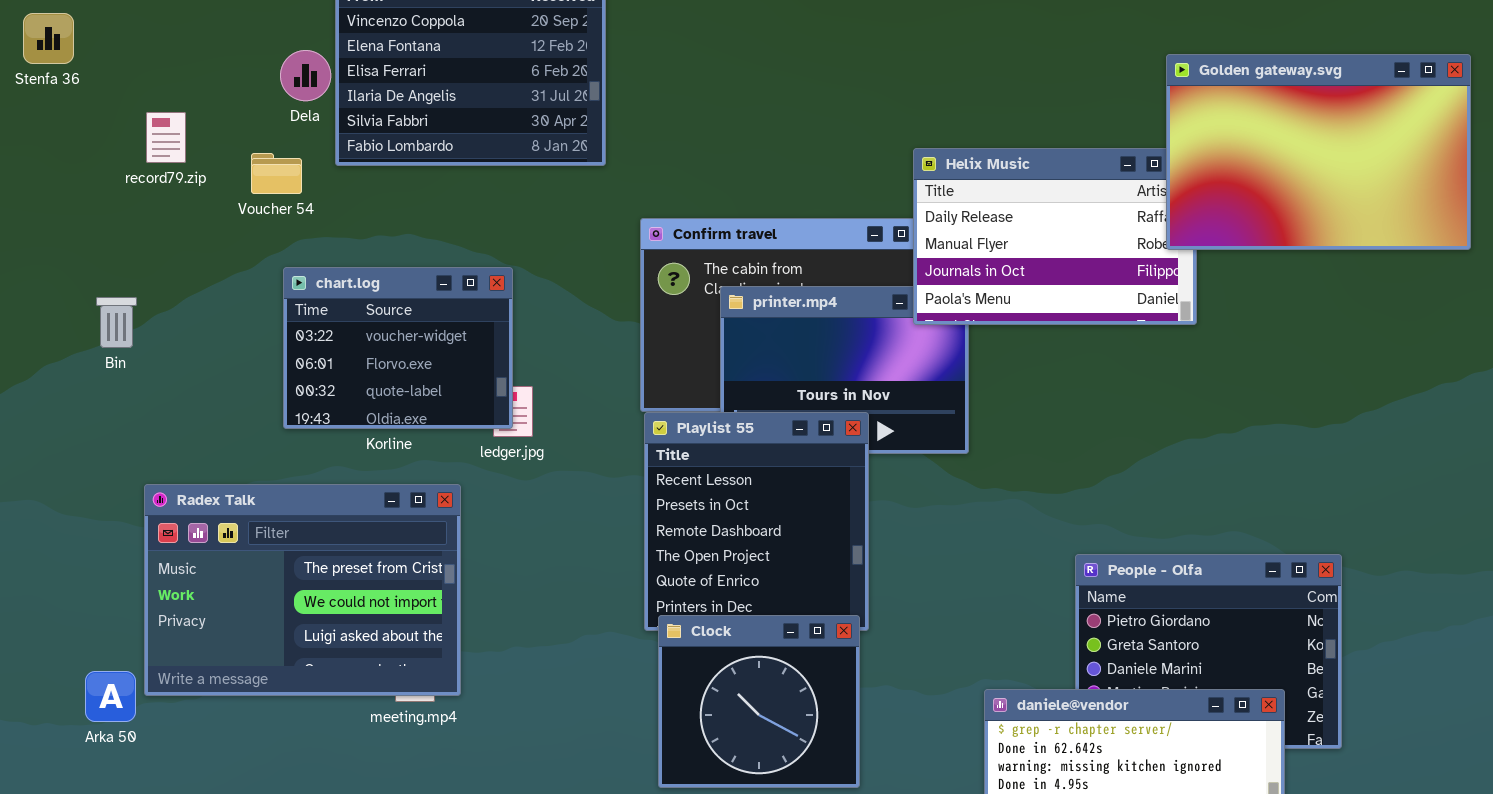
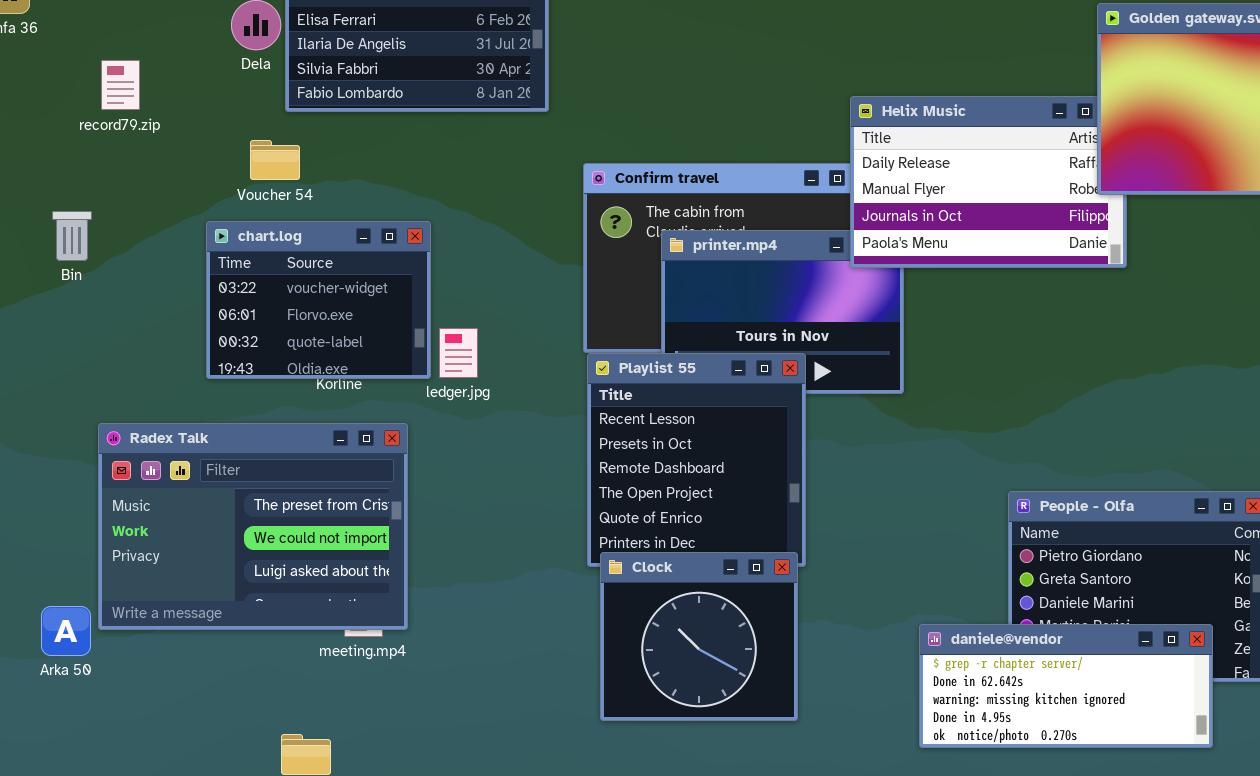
Voucher 54: [251,153,302,194] -> [250,140,300,180], moved
chart.log: [283,267,513,429] -> [206,221,431,379], moved
Bin: [96,297,137,348] -> [52,211,92,261], moved

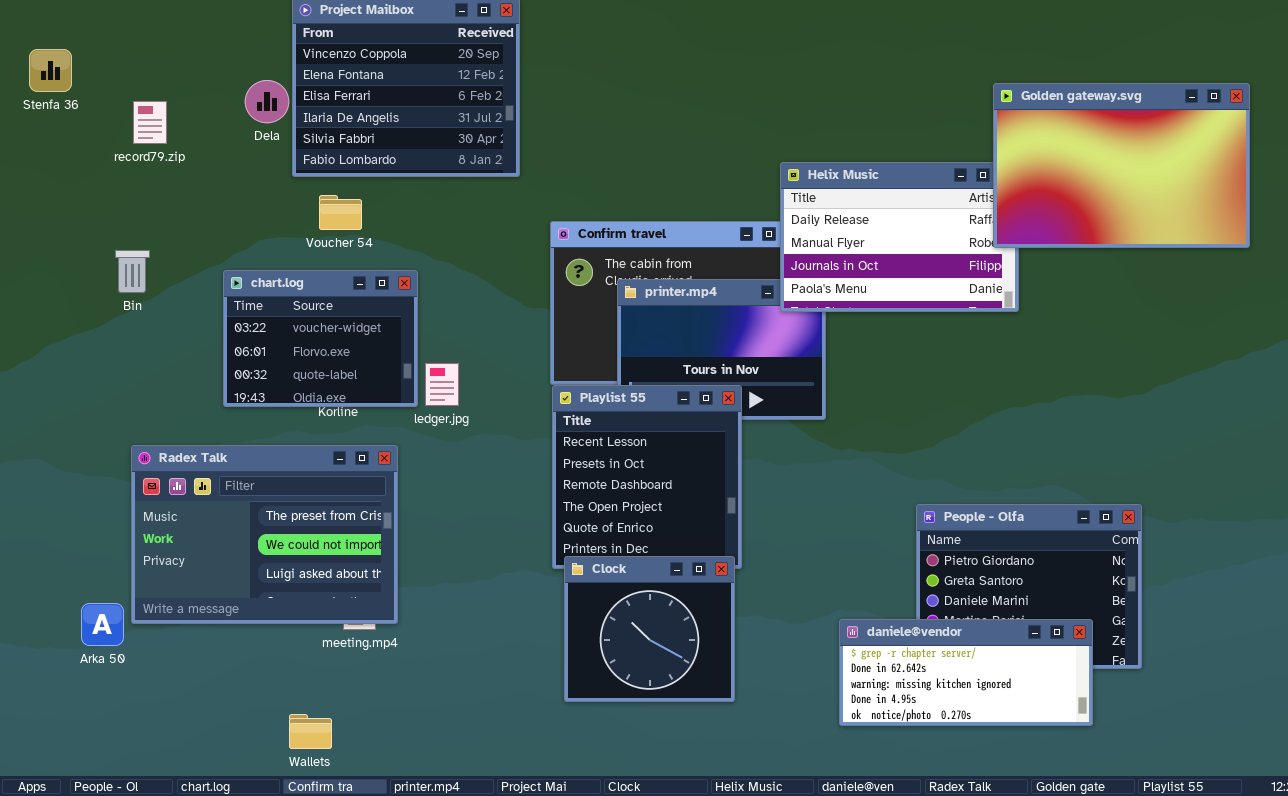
record79.zip: [101,60,140,110] -> [133,101,167,144], moved
Voucher 54: [250,140,300,180] -> [319,195,362,230], moved
Bin: [52,211,92,261] -> [115,250,150,293], moved

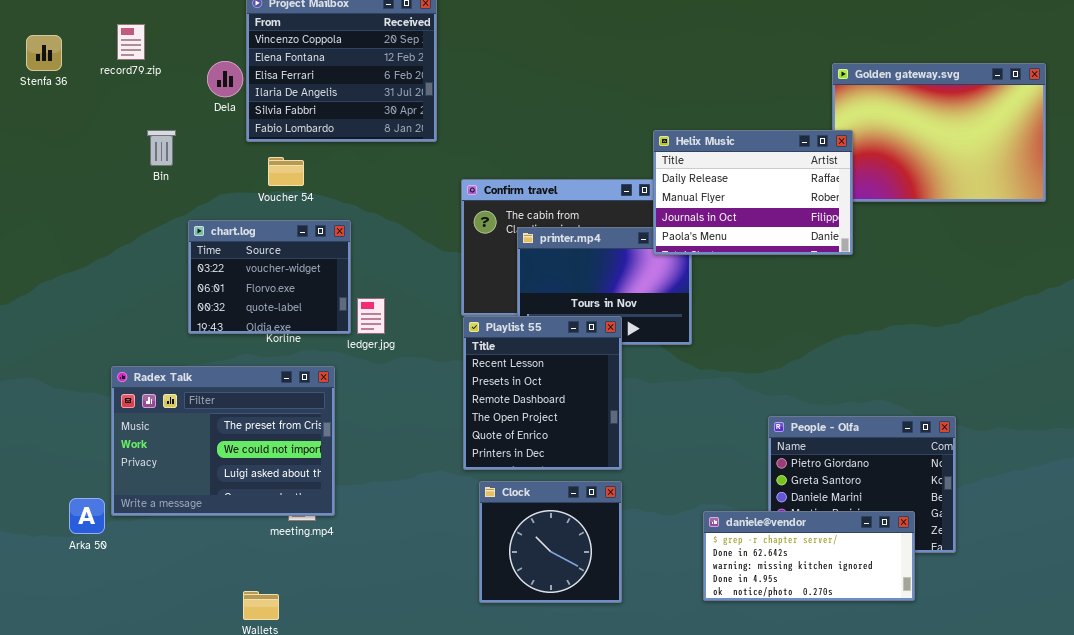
record79.zip: [133,101,167,144] -> [117,24,145,60], moved
Helix Music: [780,162,1019,312] -> [653,130,853,255], raised
Bin: [115,250,150,293] -> [147,130,176,166], moved
Clock: [564,556,735,702] -> [479,481,622,603], moved

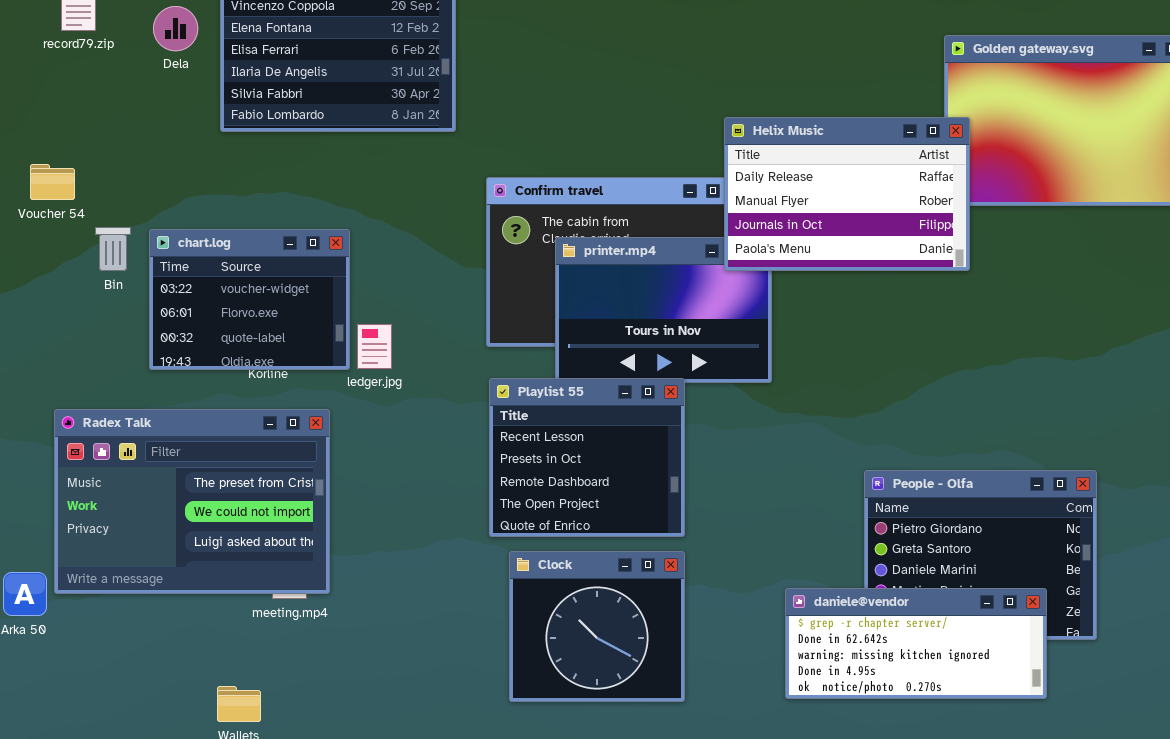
Dela: [207,61,243,97] -> [153,6,198,51], moved
Bin: [147,130,176,166] -> [95,227,131,271], moved
Voucher 54: [268,157,304,186] -> [30,164,75,200], moved
Playlist 55: [463,316,622,470] -> [489,378,685,537], resized

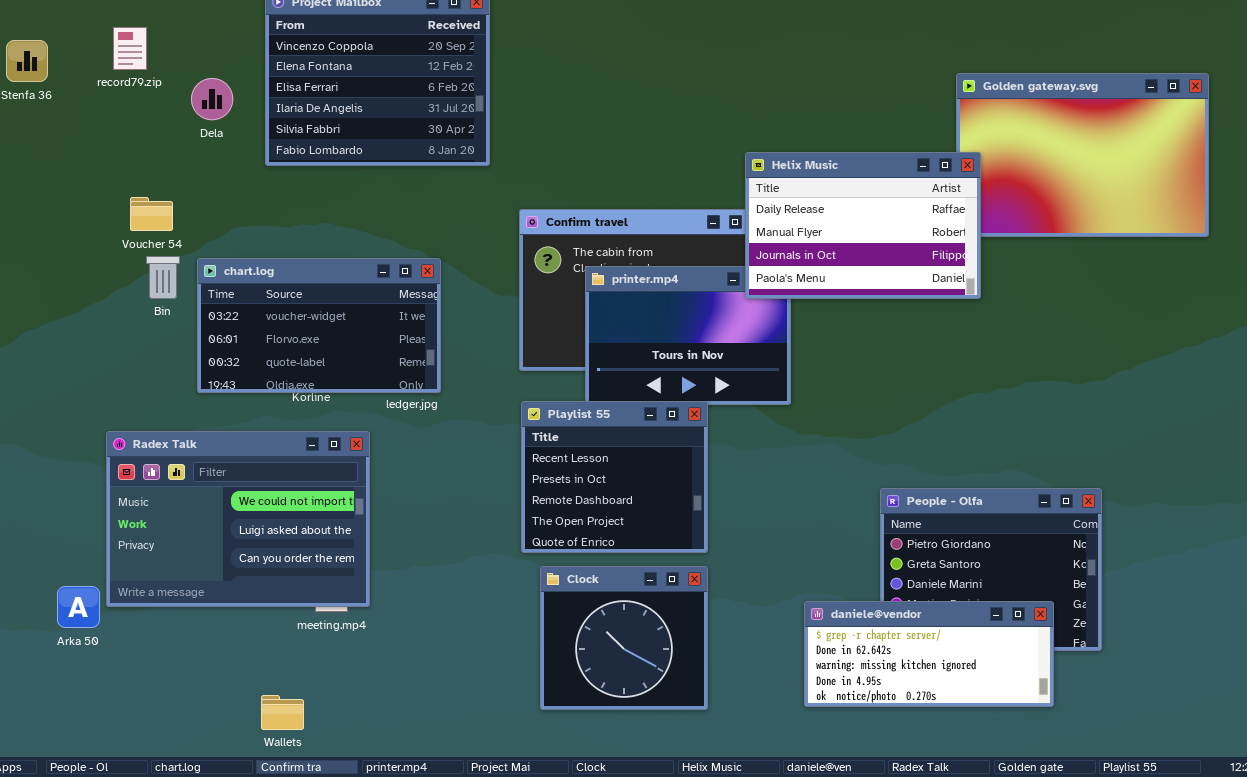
Dela: [153,6,198,51] -> [191,78,233,120], moved
Voucher 54: [30,164,75,200] -> [130,197,173,231], moved
chart.log: [149,229,350,370] -> [197,258,441,393], resized
Radex Talk: [54,409,330,594] -> [106,431,370,607], scrolled down 1 row

